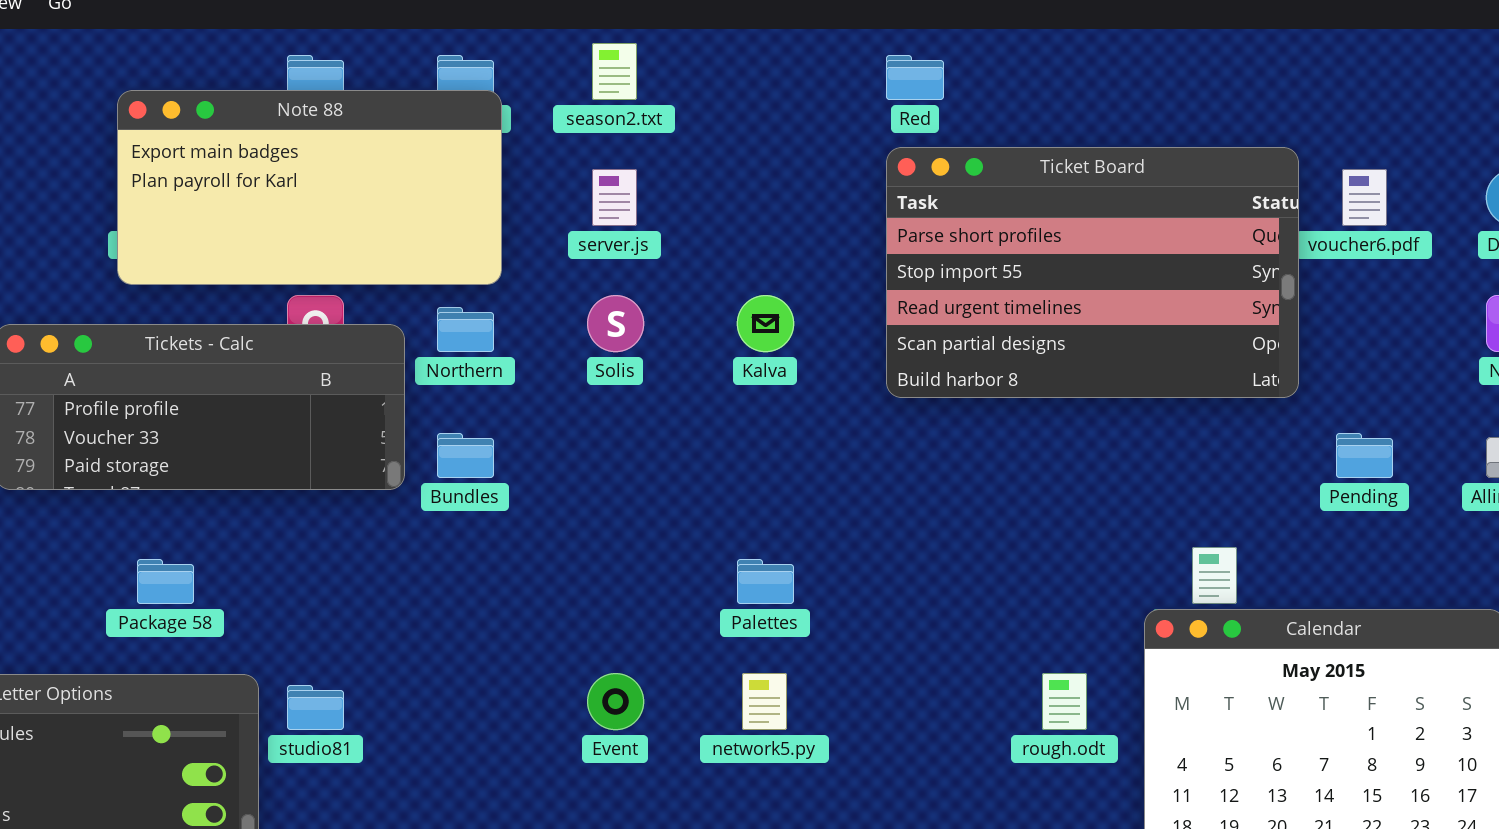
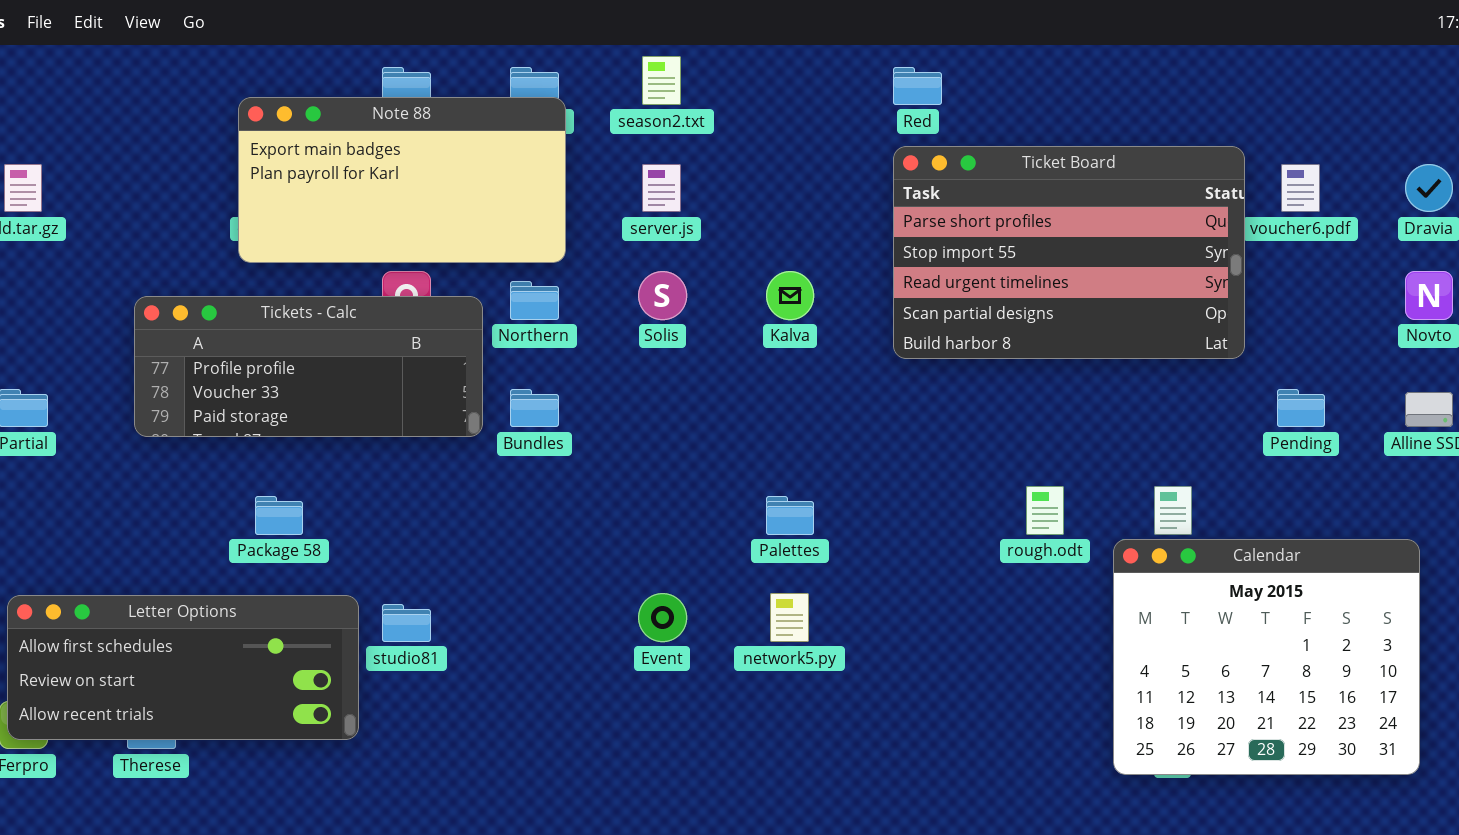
rough.odt: [1042,673,1087,730] -> [1026,486,1064,535], moved

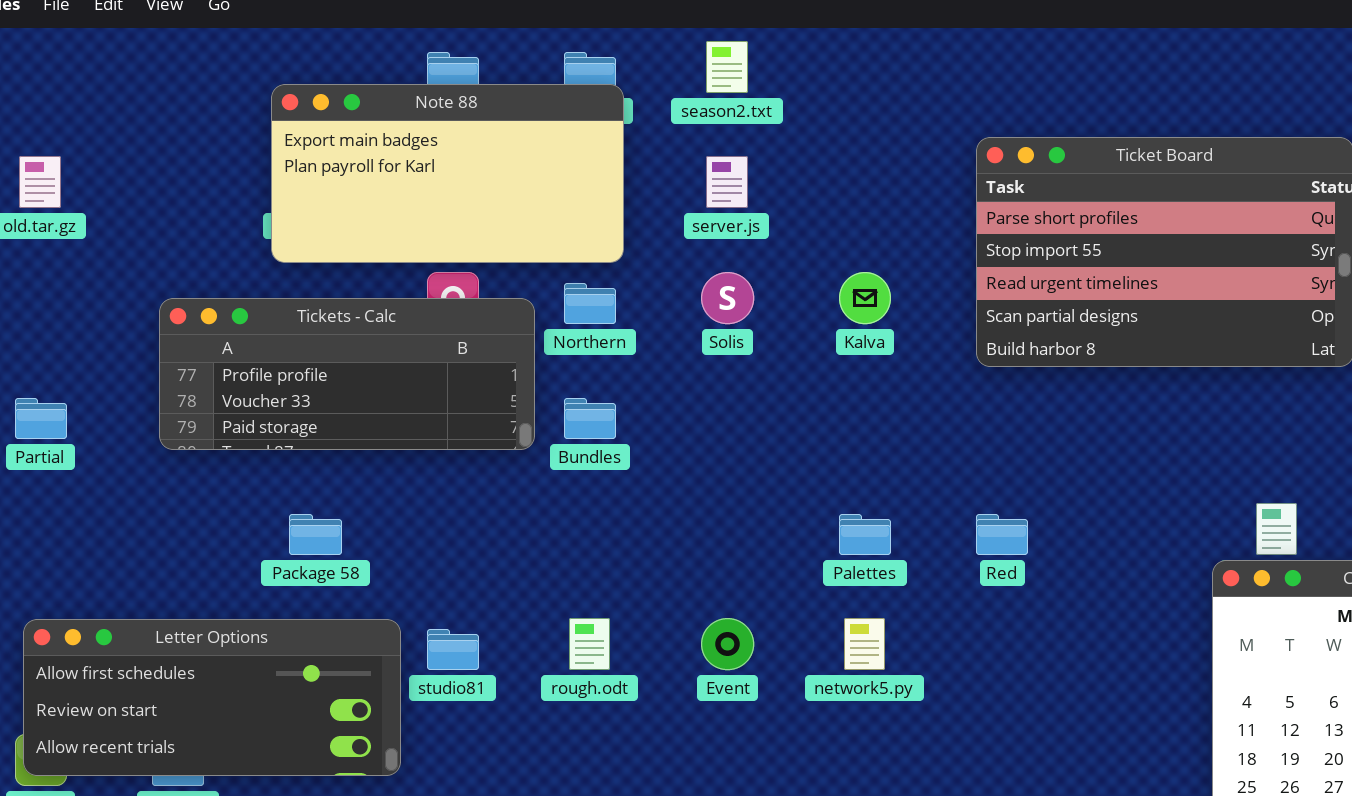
Red: [893,67,942,105] -> [976,514,1028,555], moved
rough.odt: [1026,486,1064,535] -> [569,618,610,670], moved

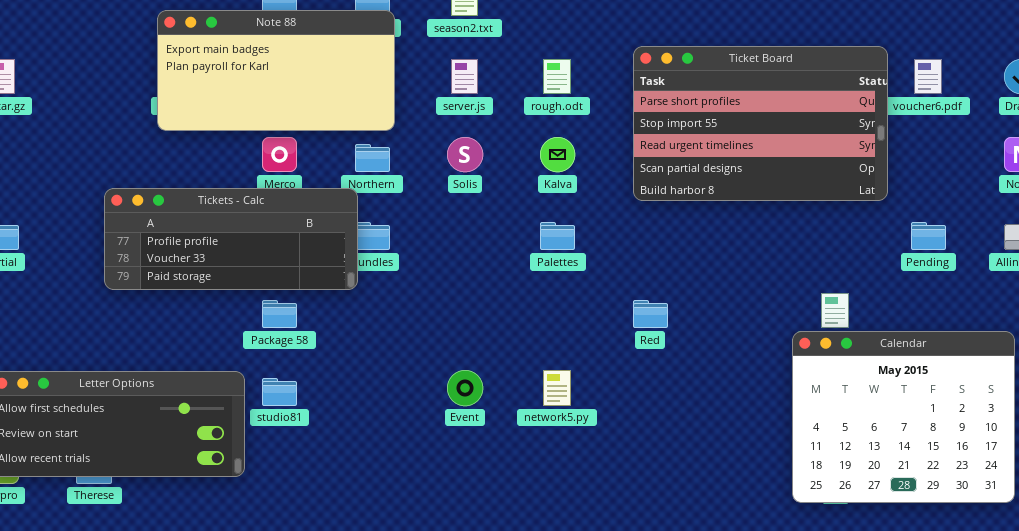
Tickets - Calc: [159,298,535,450] -> [104,188,358,290], moved
Package 58: [289,514,342,555] -> [262,300,297,328], moved
Palettes: [839,514,891,555] -> [540,222,575,250], moved
rough.odt: [569,618,610,670] -> [543,59,571,94], moved

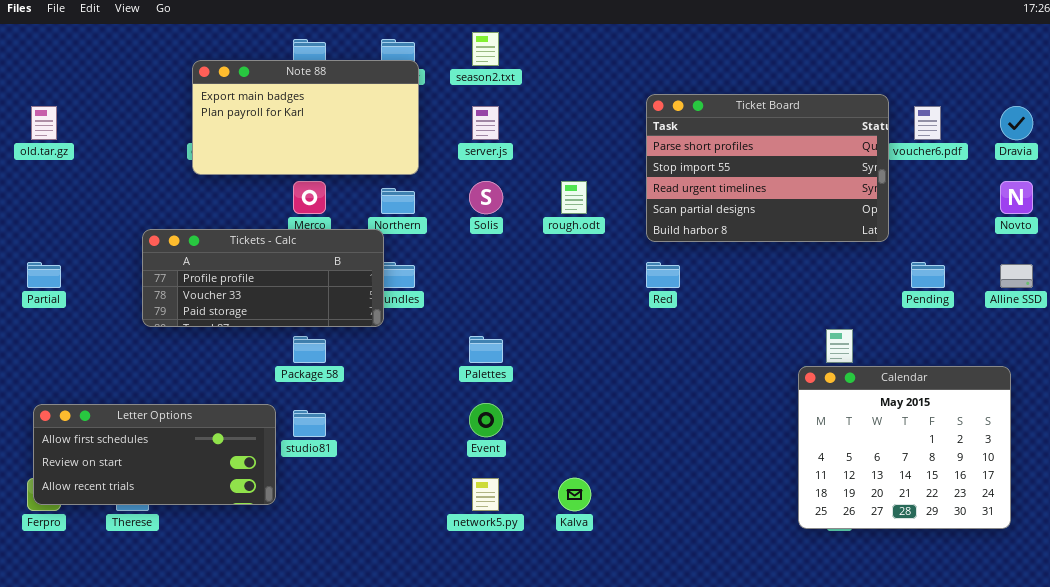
rough.odt: [543,59,571,94] -> [561,181,587,214], moved
Kalva: [540,137,575,172] -> [558,478,591,511], moved
Palettes: [540,222,575,250] -> [469,336,503,363], moved
Red: [633,300,668,328] -> [646,262,680,288], moved
network5.py: [543,370,571,406] -> [472,478,499,511], moved

